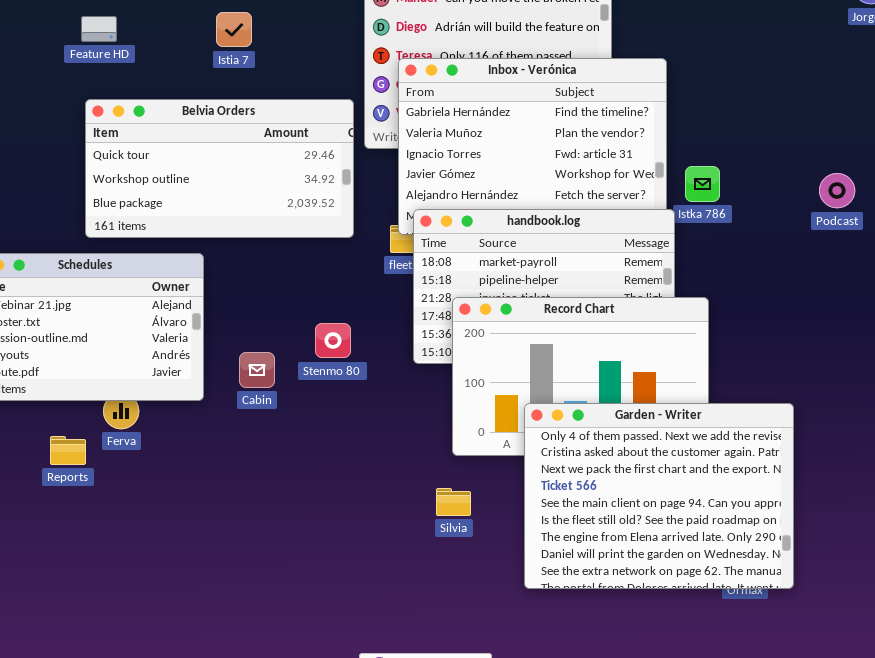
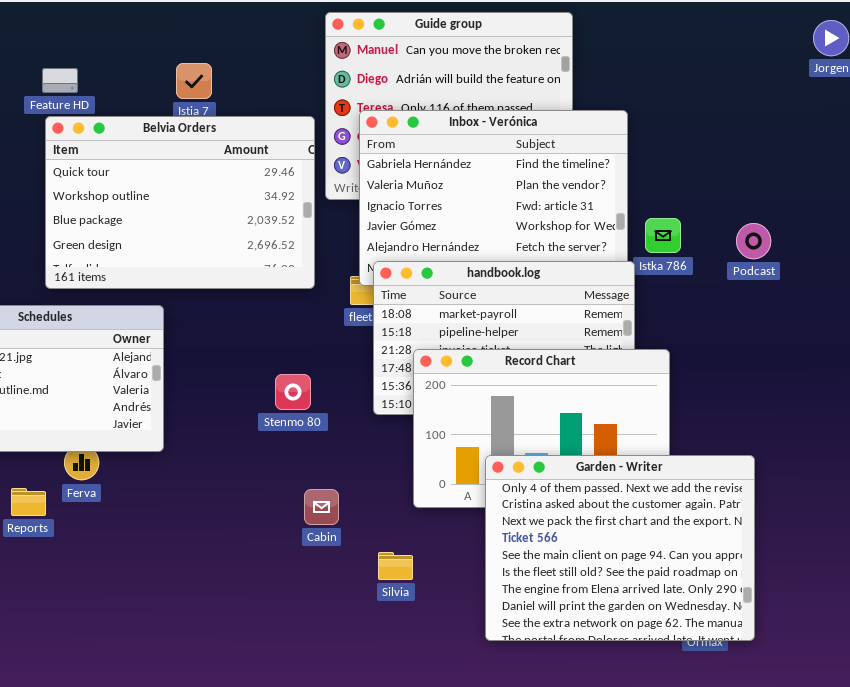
Belvia Orders: [85,99,354,238] -> [45,116,315,289], resized
Podcast: [819,173,855,208] -> [736,223,771,259], moved
Cabin: [239,352,275,388] -> [304,489,339,525], moved
Silvia: [436,488,471,516] -> [378,552,413,580], moved

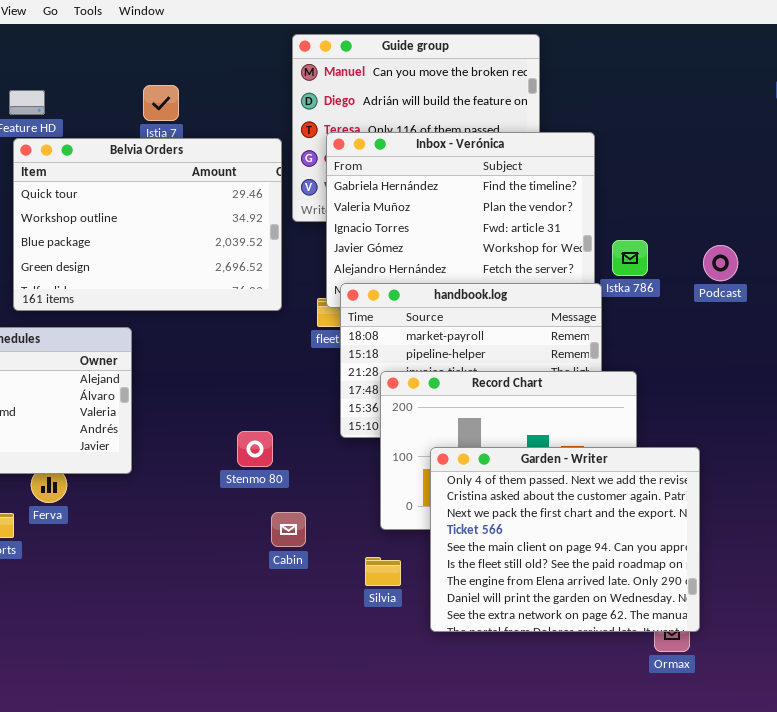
Stenmo 80: [275,374,311,410] -> [237,431,273,467], moved
Garden - Writer: [485,455,755,641] -> [430,447,700,632], moved
Silvia: [378,552,413,580] -> [365,557,401,586], moved

